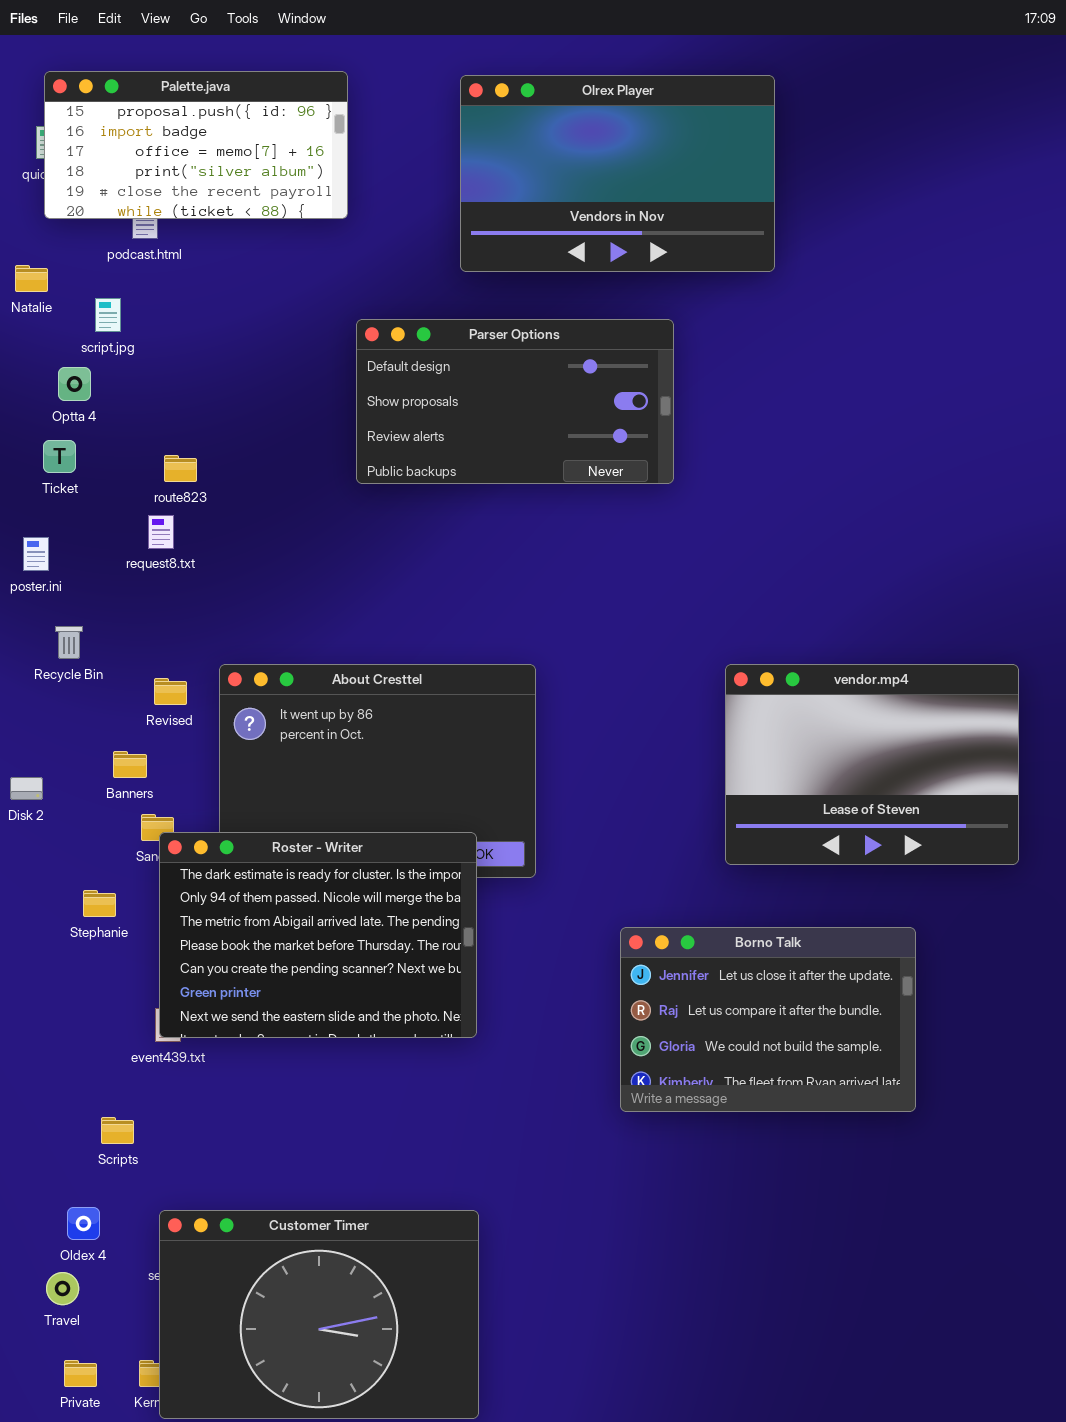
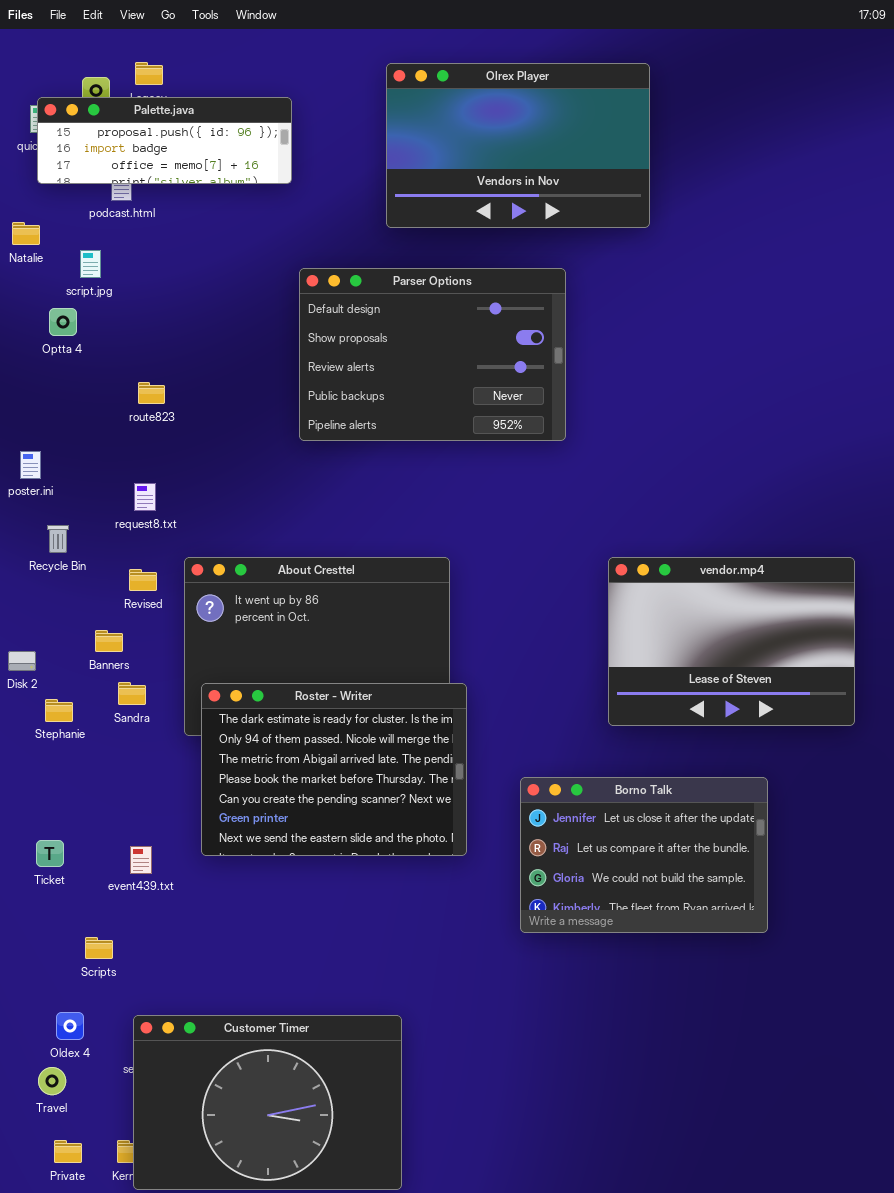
Palette.java: [44,71,348,219] -> [37,97,292,184], resized
Parser Options: [356,319,674,484] -> [299,268,566,441], resized
Ticket: [43,440,76,473] -> [36,840,64,867], moved
request8.txt: [148,515,174,549] -> [134,483,156,511], moved
Roster - Writer: [159,832,477,1038] -> [201,683,467,856], moved
Stephanie: [83,890,116,917] -> [45,699,73,722], moved

